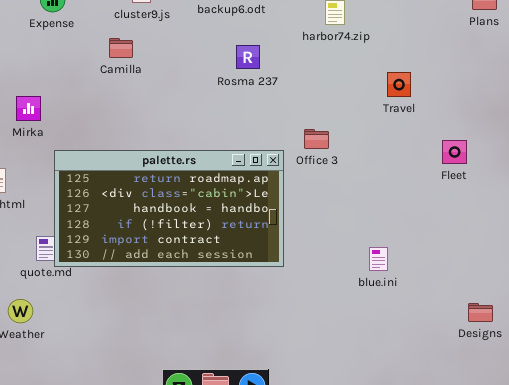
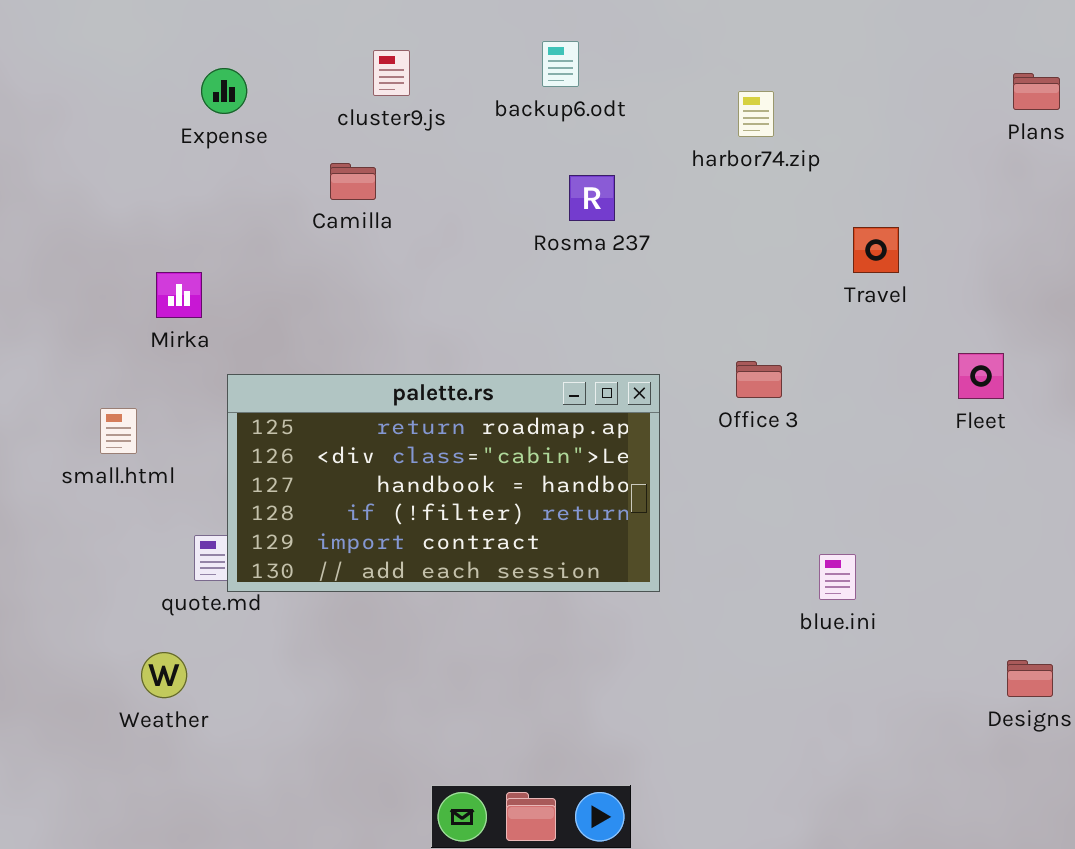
Office 3: [304,129,329,149] -> [736,361,782,398], moved

